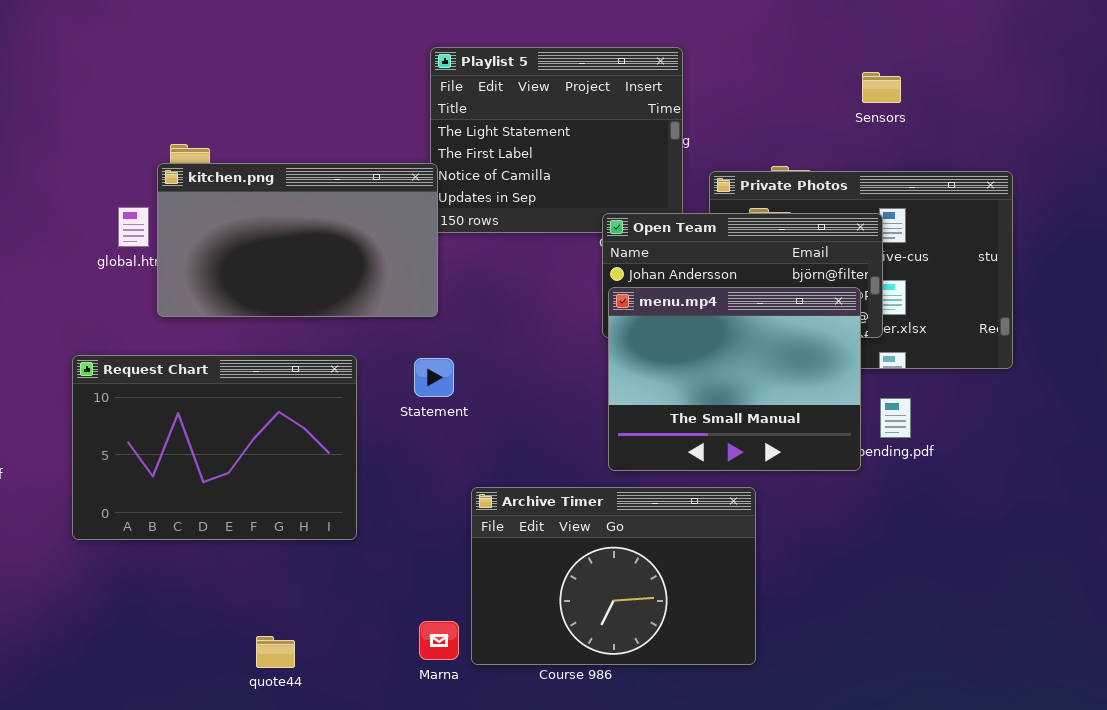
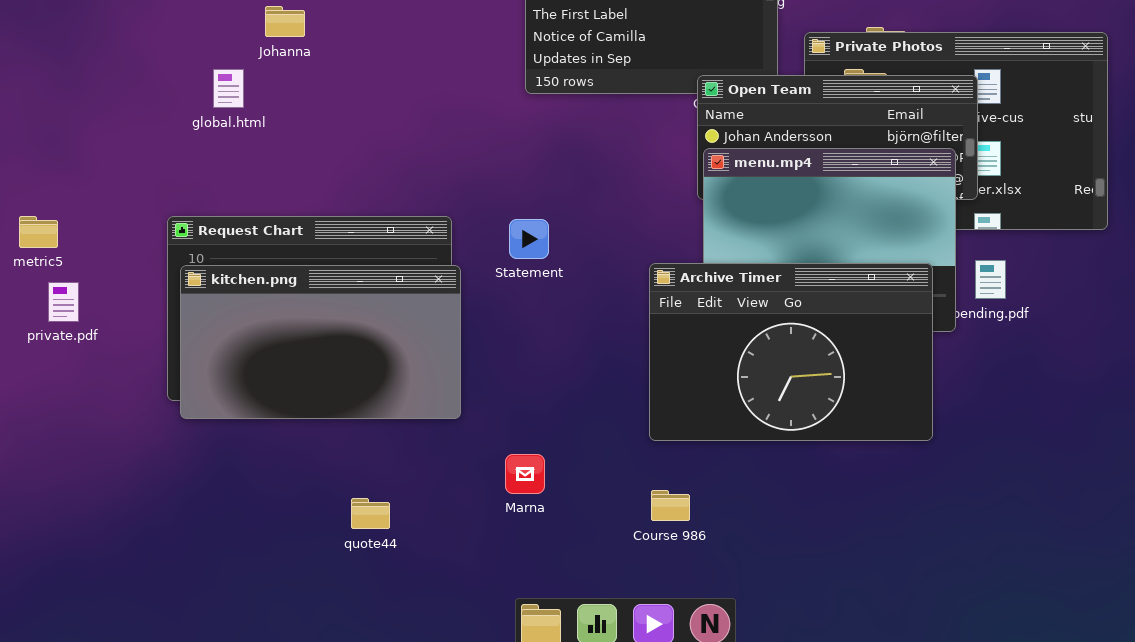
kitchen.png: [157,163,438,317] -> [180,265,461,419], moved
Archive Timer: [471,487,756,665] -> [649,263,933,441], moved
Marna: [419,621,459,660] -> [505,454,545,494], moved

